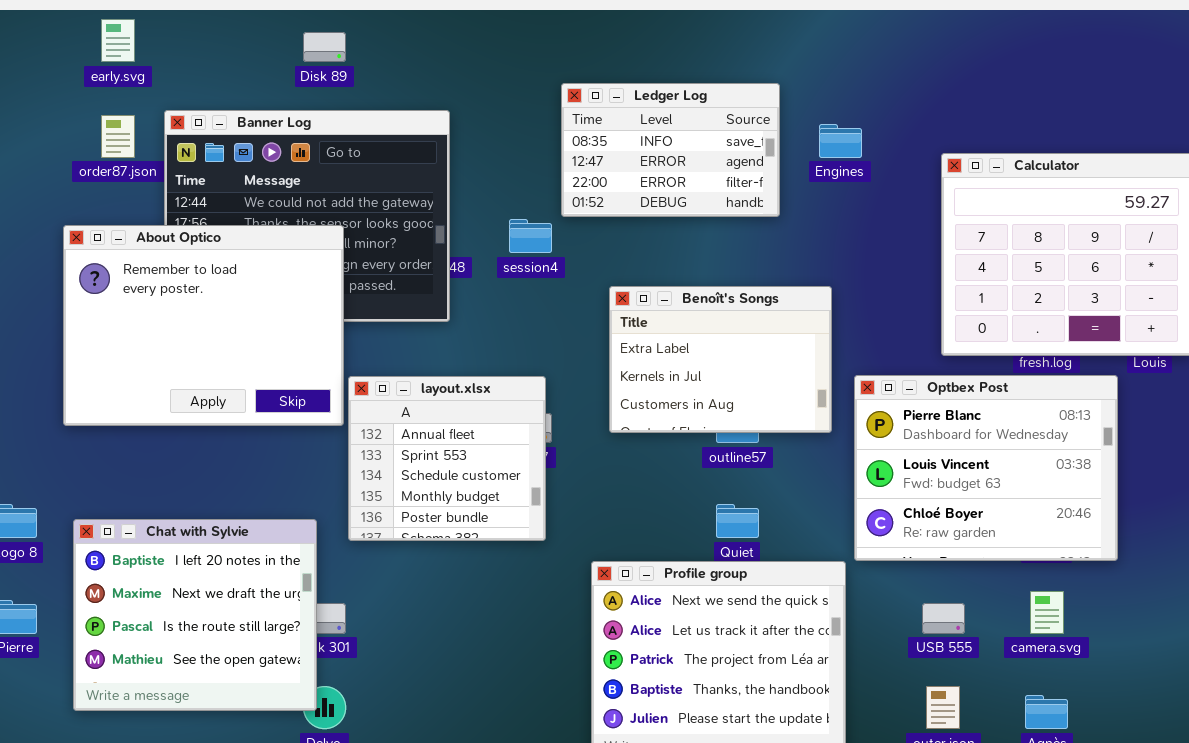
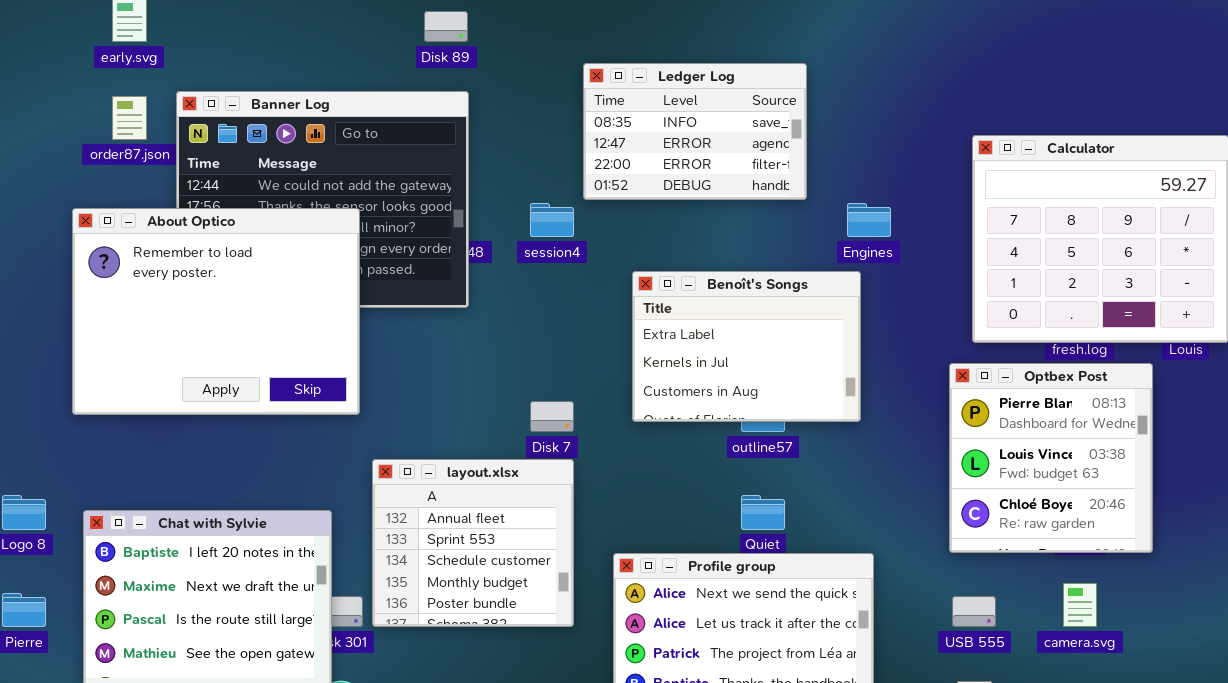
Disk 89: [303,32,346,62] -> [424,11,468,42], moved
Engines: [819,124,862,158] -> [847,203,891,237], moved
Optbex Post: [854,375,1118,561] -> [949,363,1153,553], resized
layout.xlsx: [348,376,546,541] -> [372,459,574,627], moved

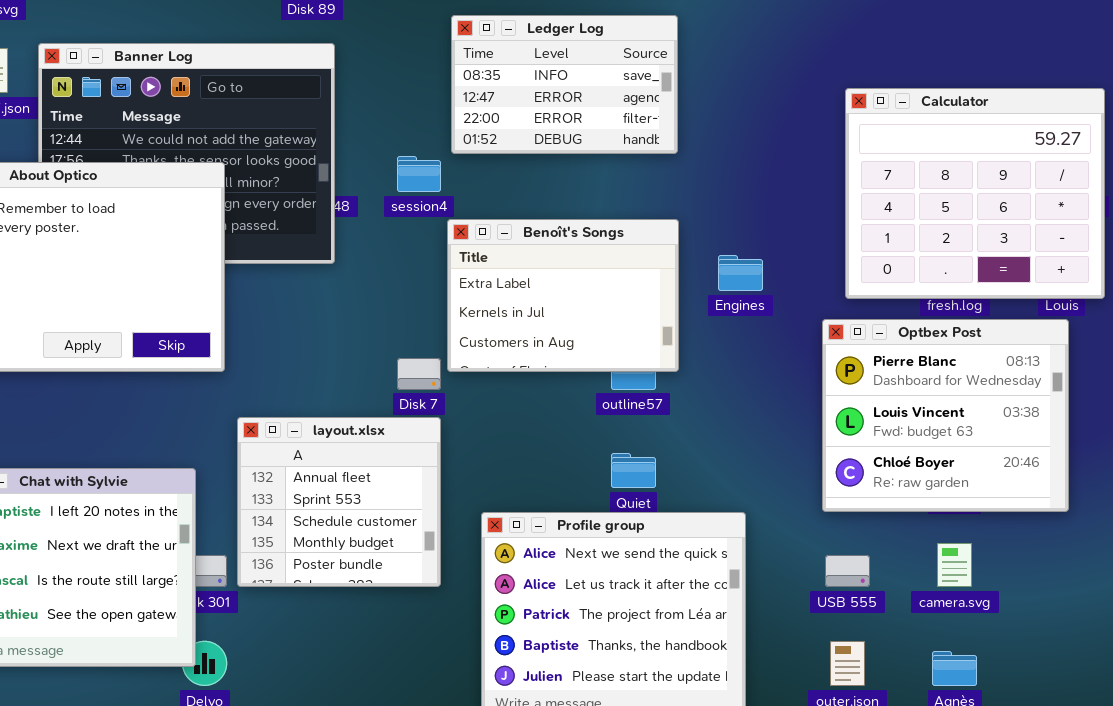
Engines: [847,203,891,237] -> [718,255,763,291], moved
Benoît's Songs: [632,271,861,422] -> [447,219,679,372], moved
Optbex Post: [949,363,1153,553] -> [822,319,1069,512], resized

